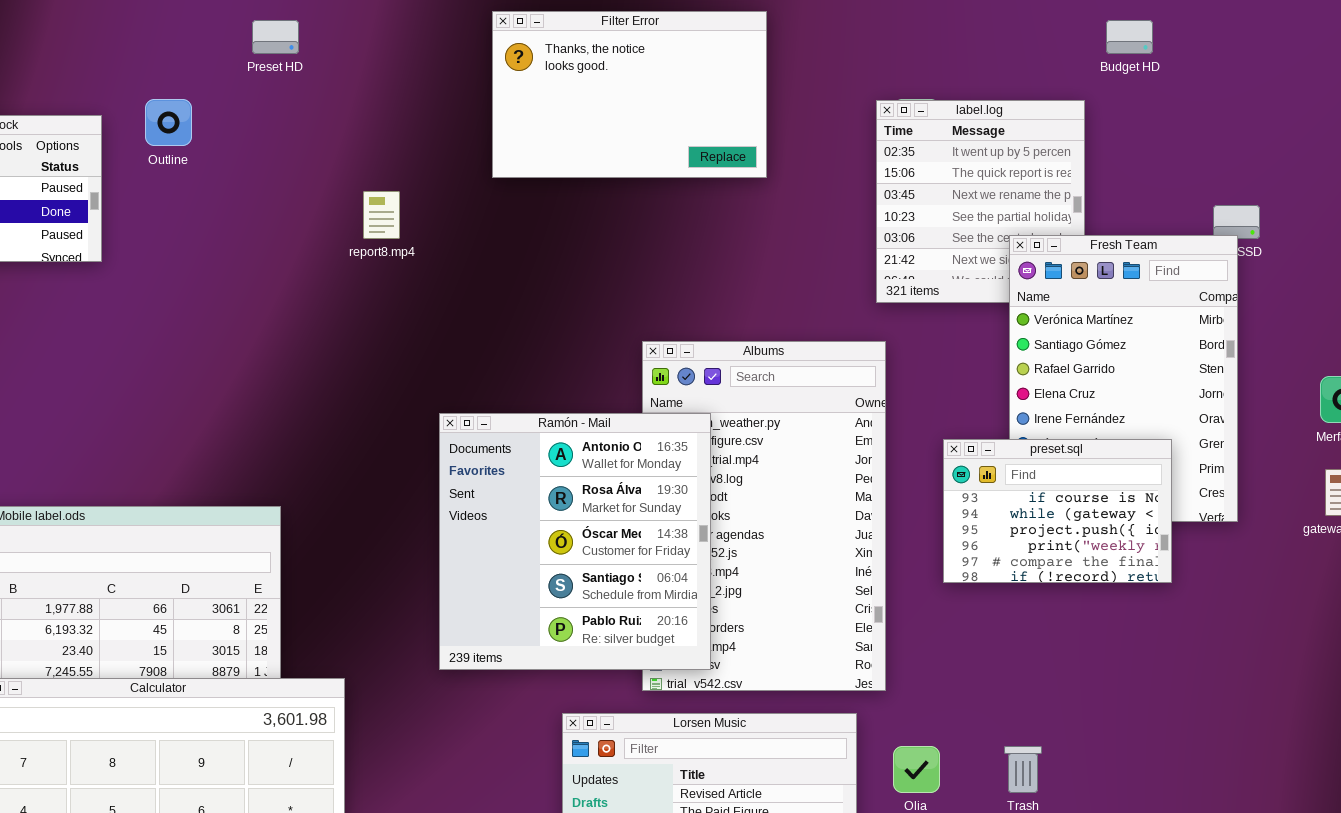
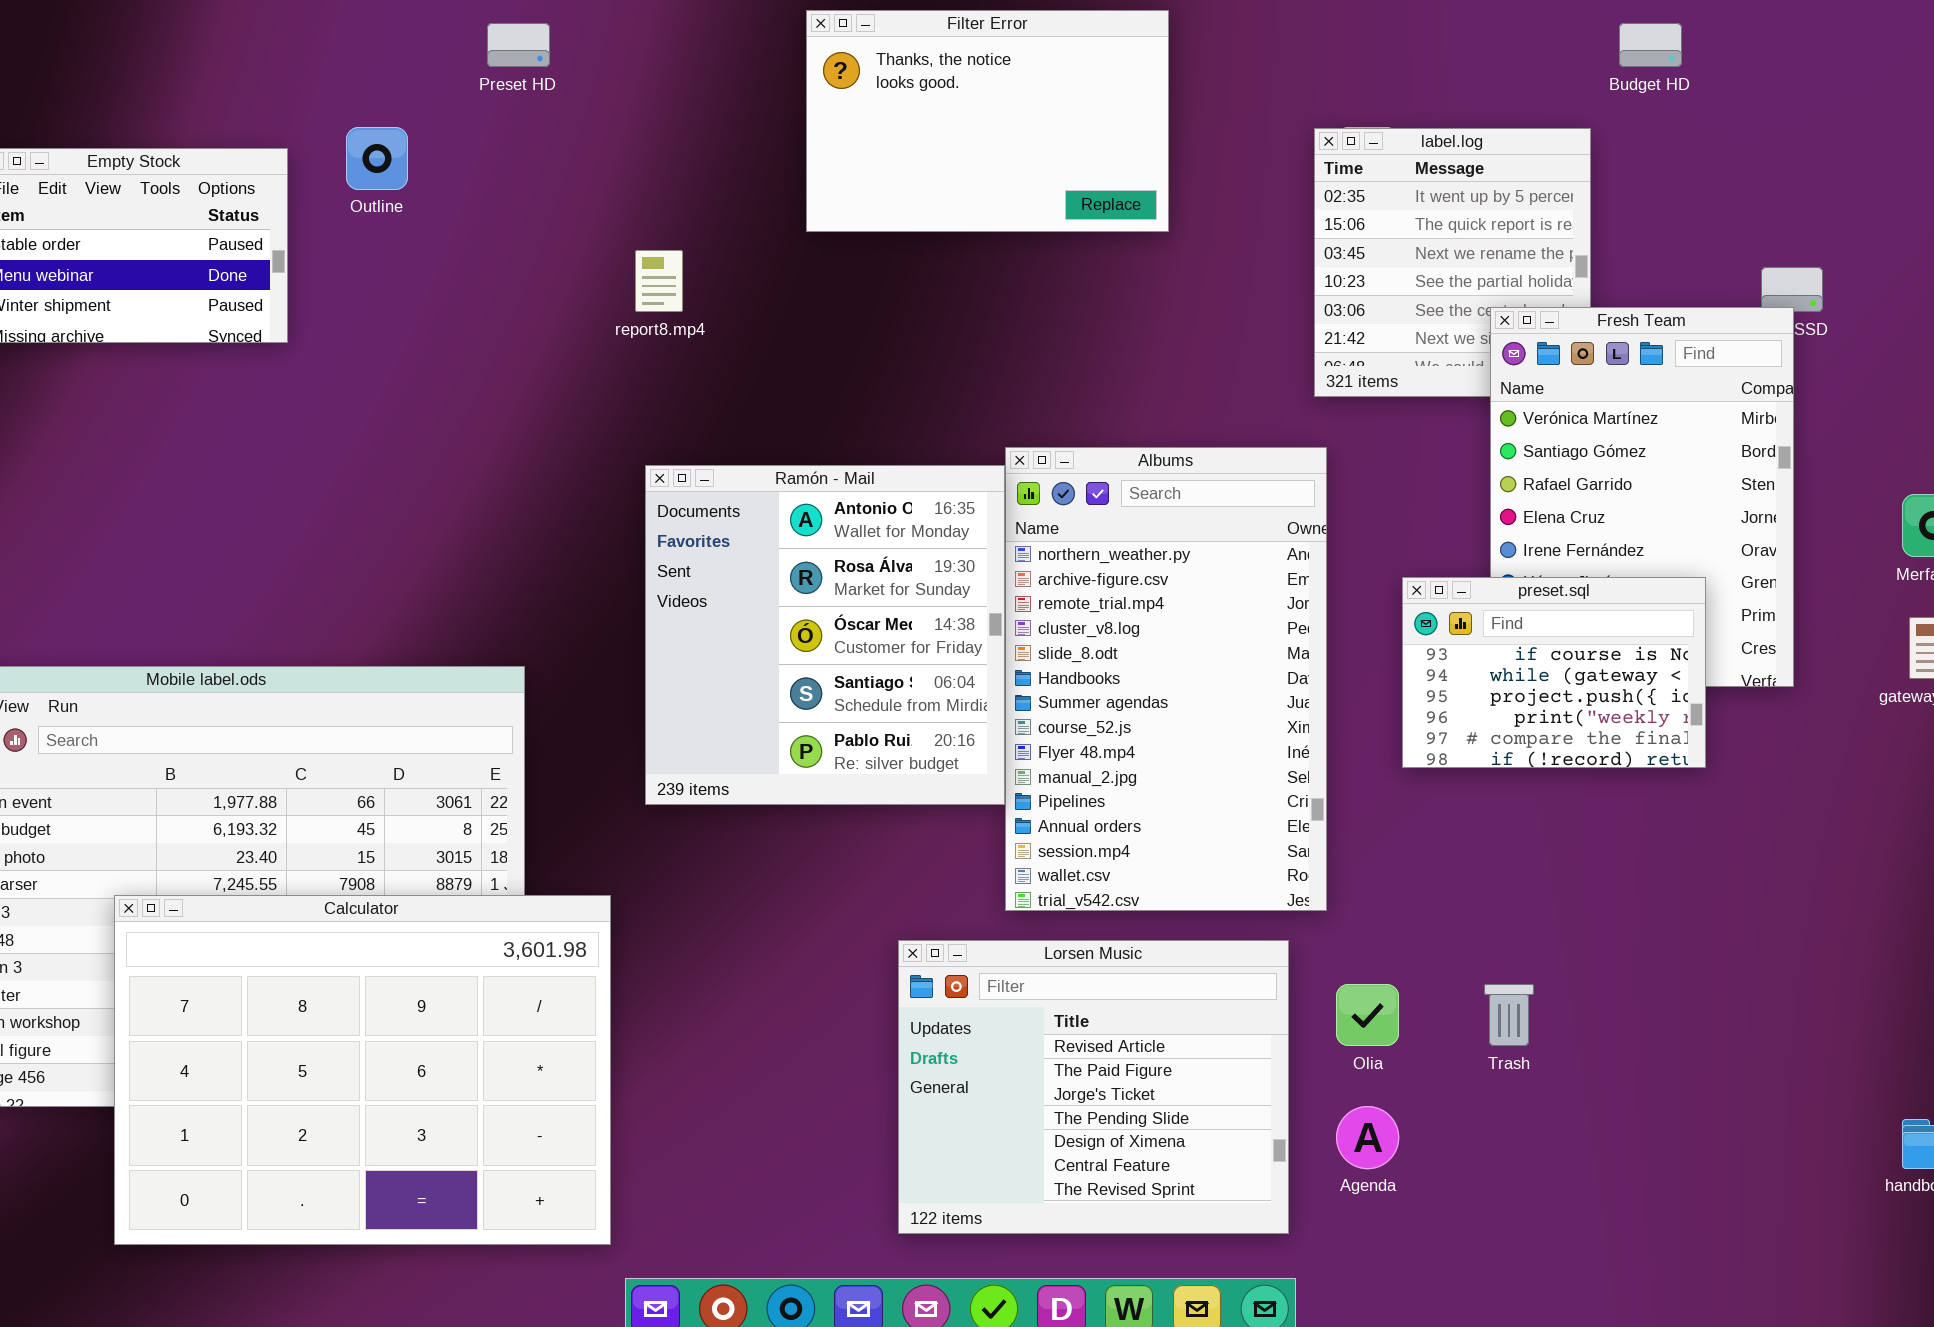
Ramón - Mail: [439,413,711,670] -> [645,465,1005,805], moved

